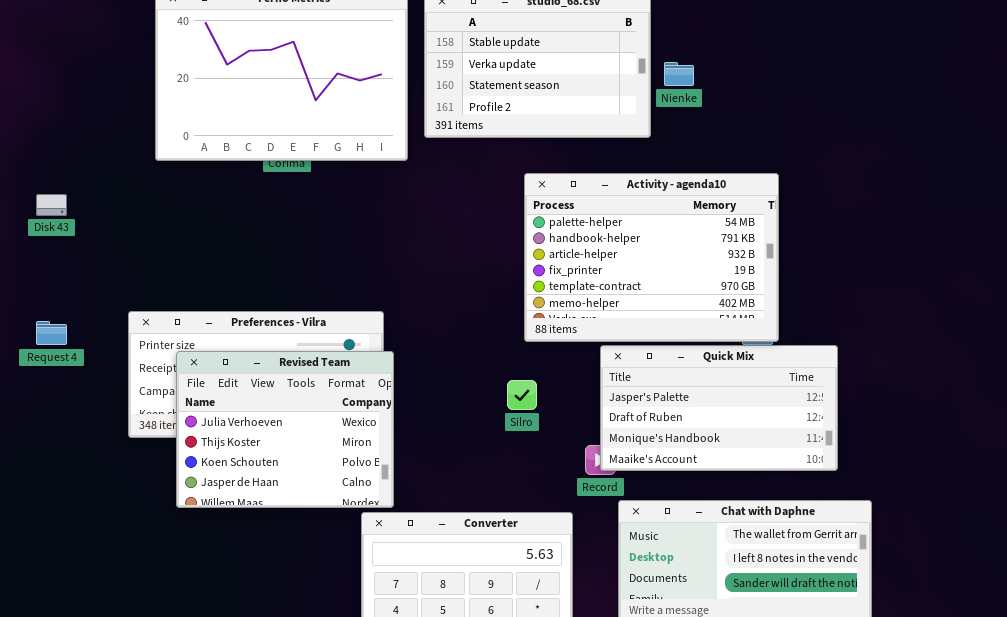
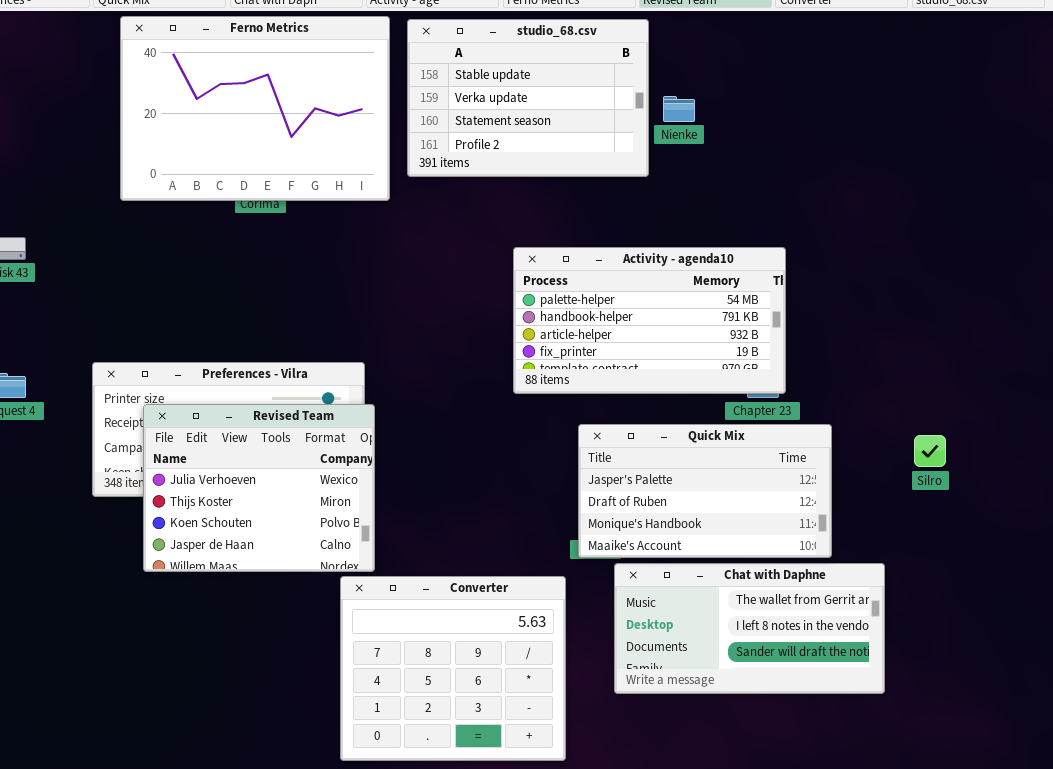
Activity - agenda10: [524,173,779,342] -> [513,247,786,394], resized
Quick Mix: [600,345,838,471] -> [578,424,832,558], moved
Silro: [507,380,537,410] -> [914,435,946,467], moved

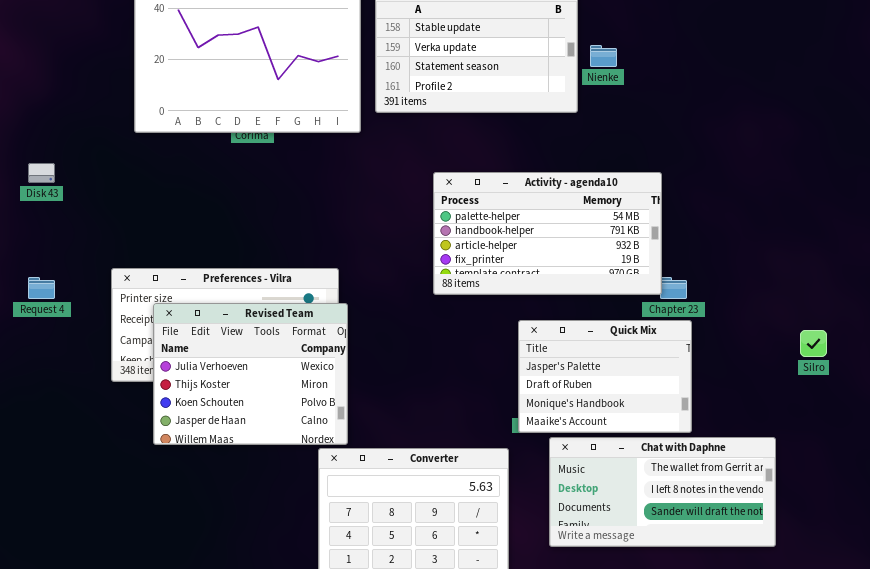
Activity - agenda10: [513,247,786,394] -> [433,172,662,295], moved
Quick Mix: [578,424,832,558] -> [518,320,692,433], resized

